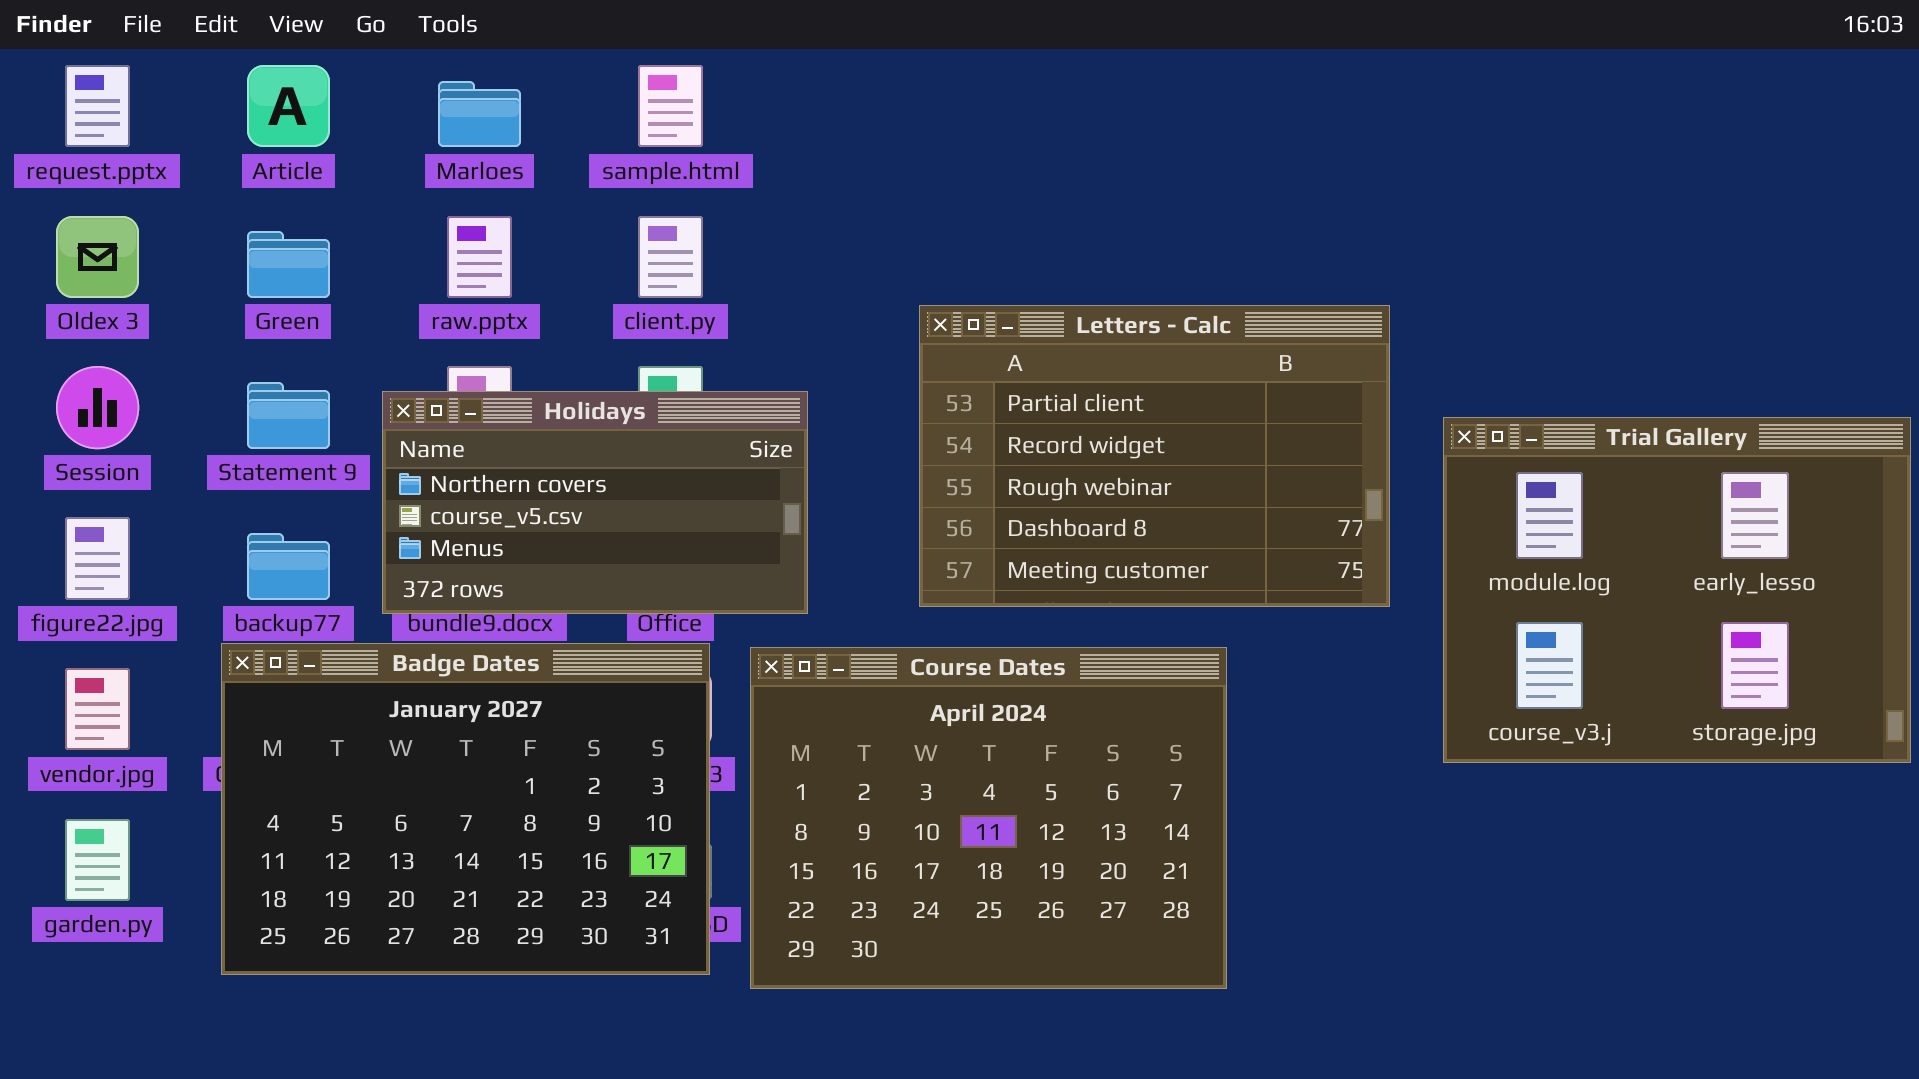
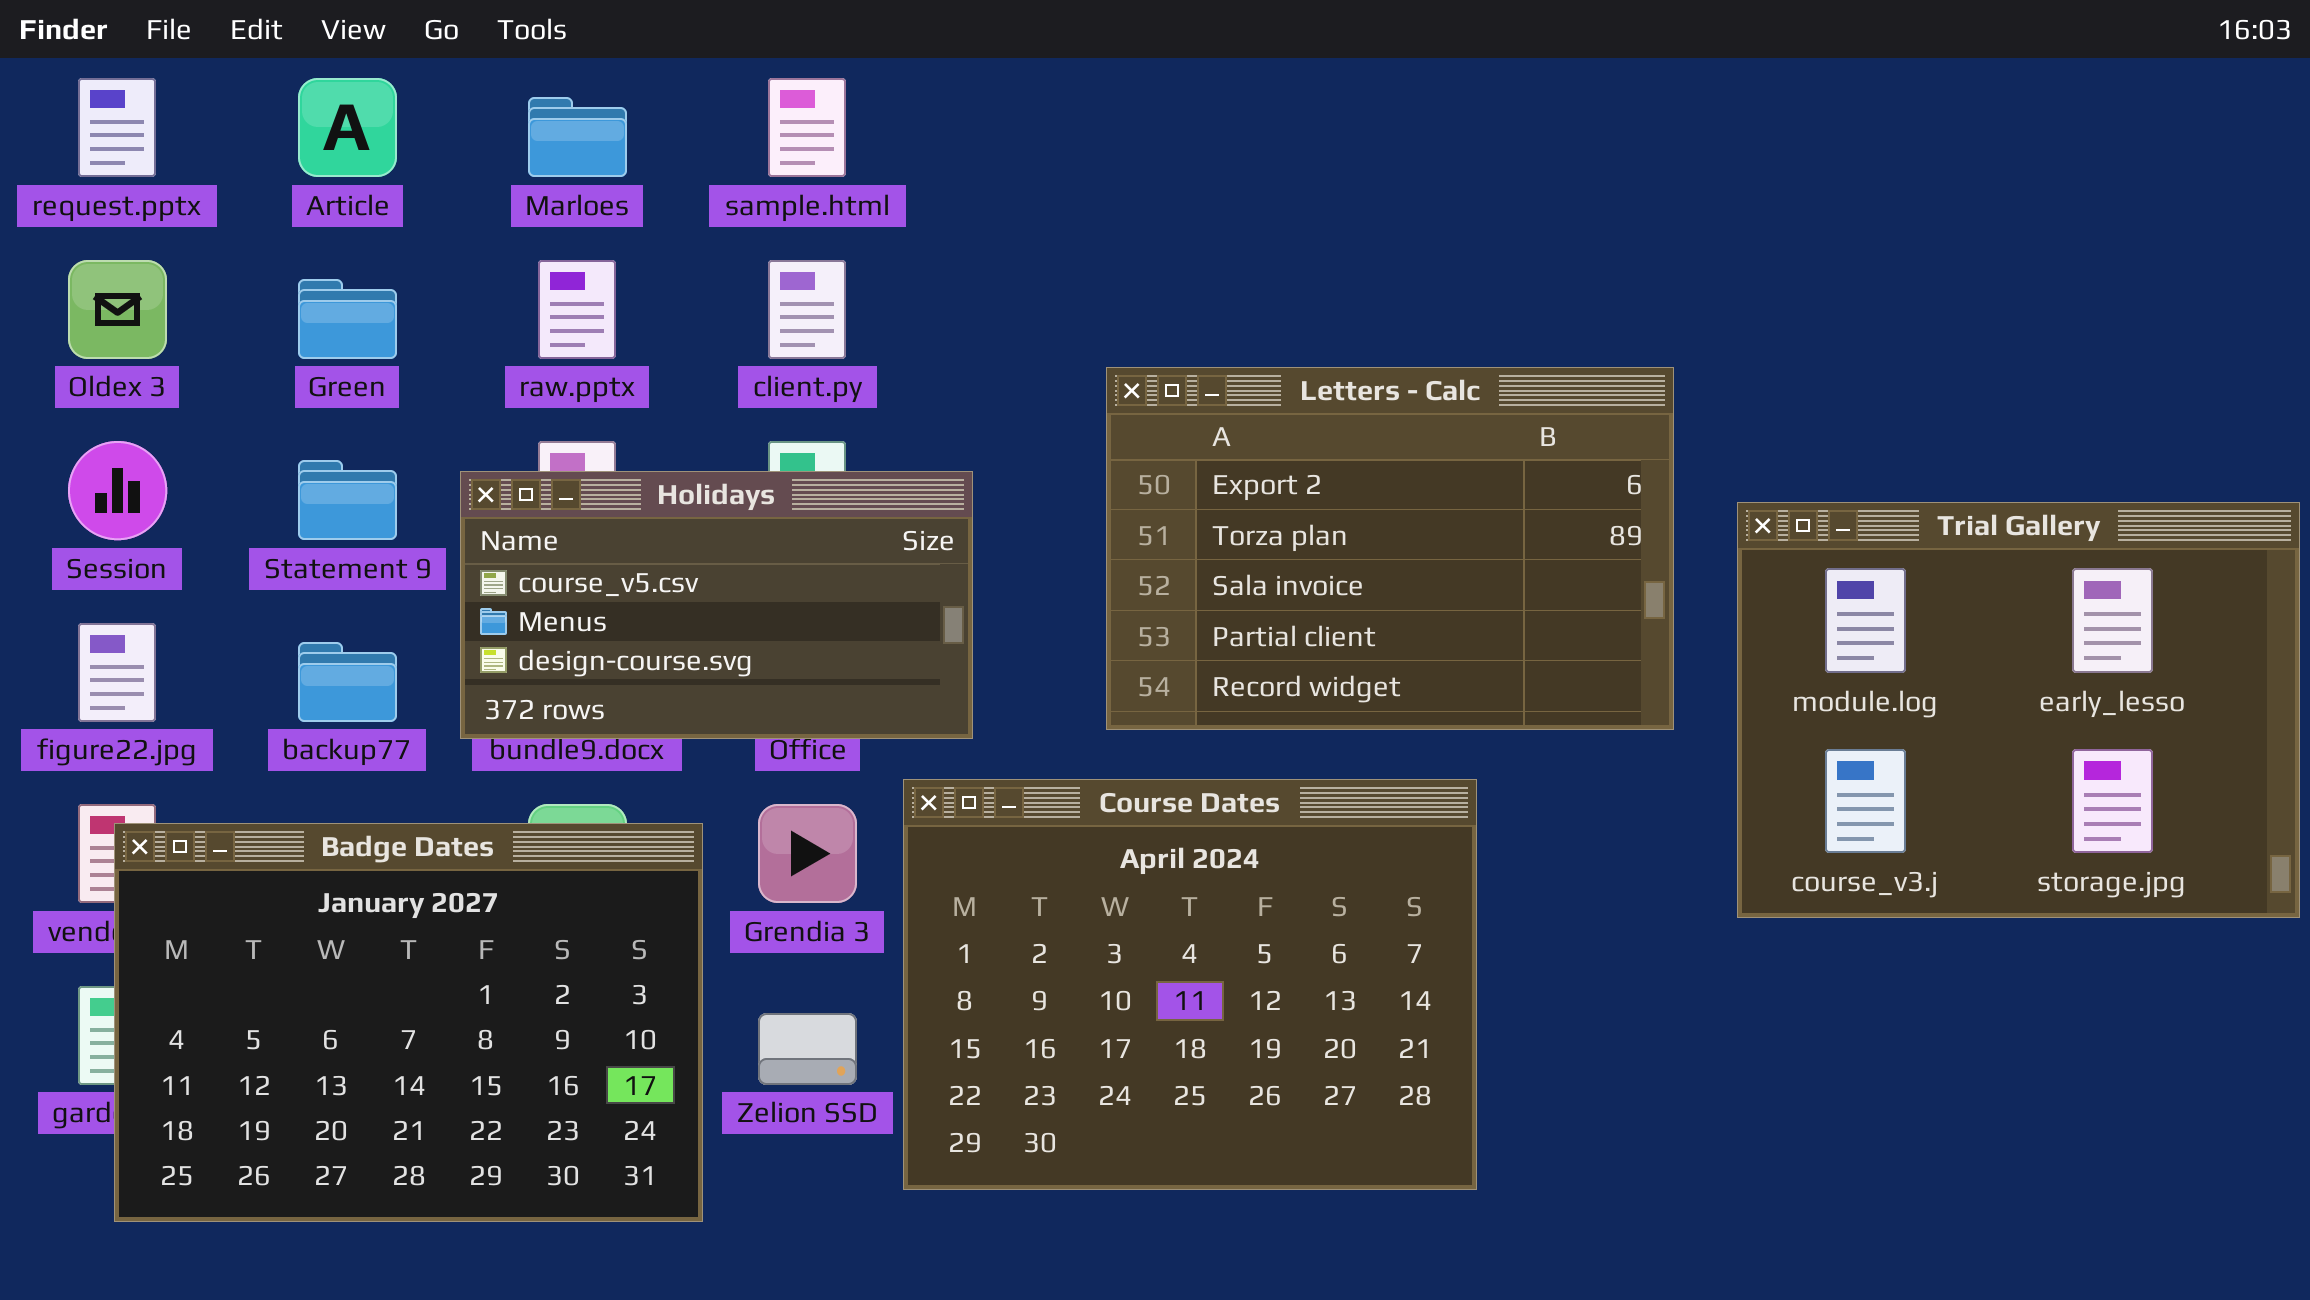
Letters - Calc: [919,305,1390,607] -> [1106,367,1674,730], scrolled up 3 rows
Holidays: [382,391,808,614] -> [460,471,973,739], scrolled down 1 row
Badge Dates: [221,643,710,975] -> [114,823,703,1222], moved

